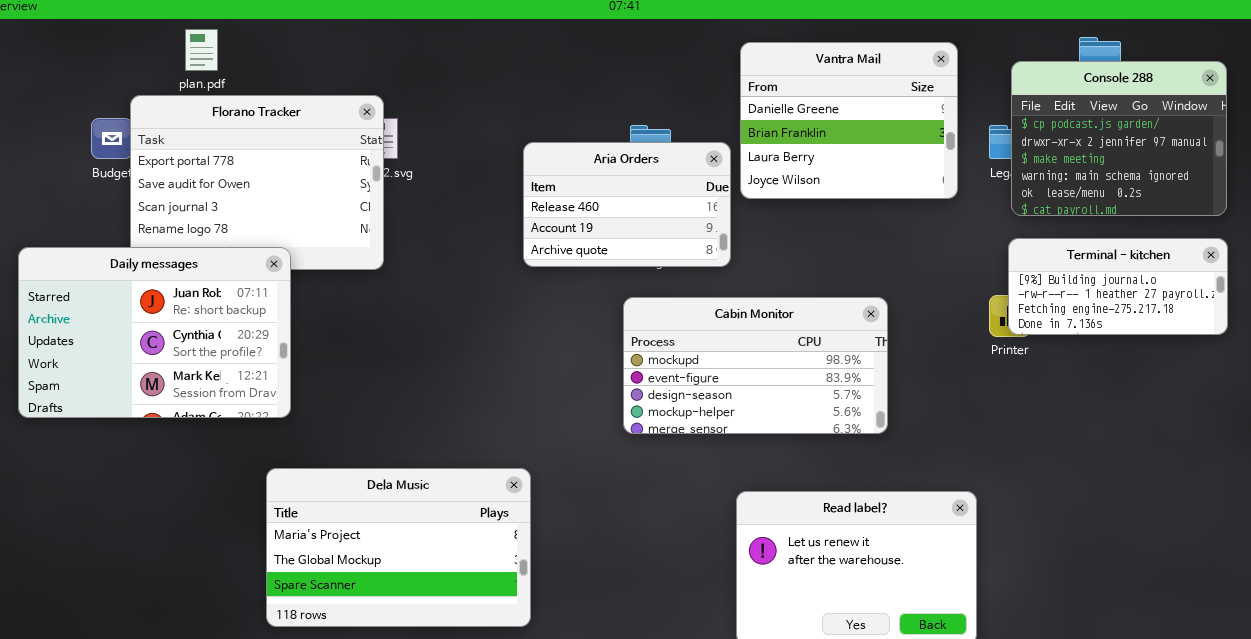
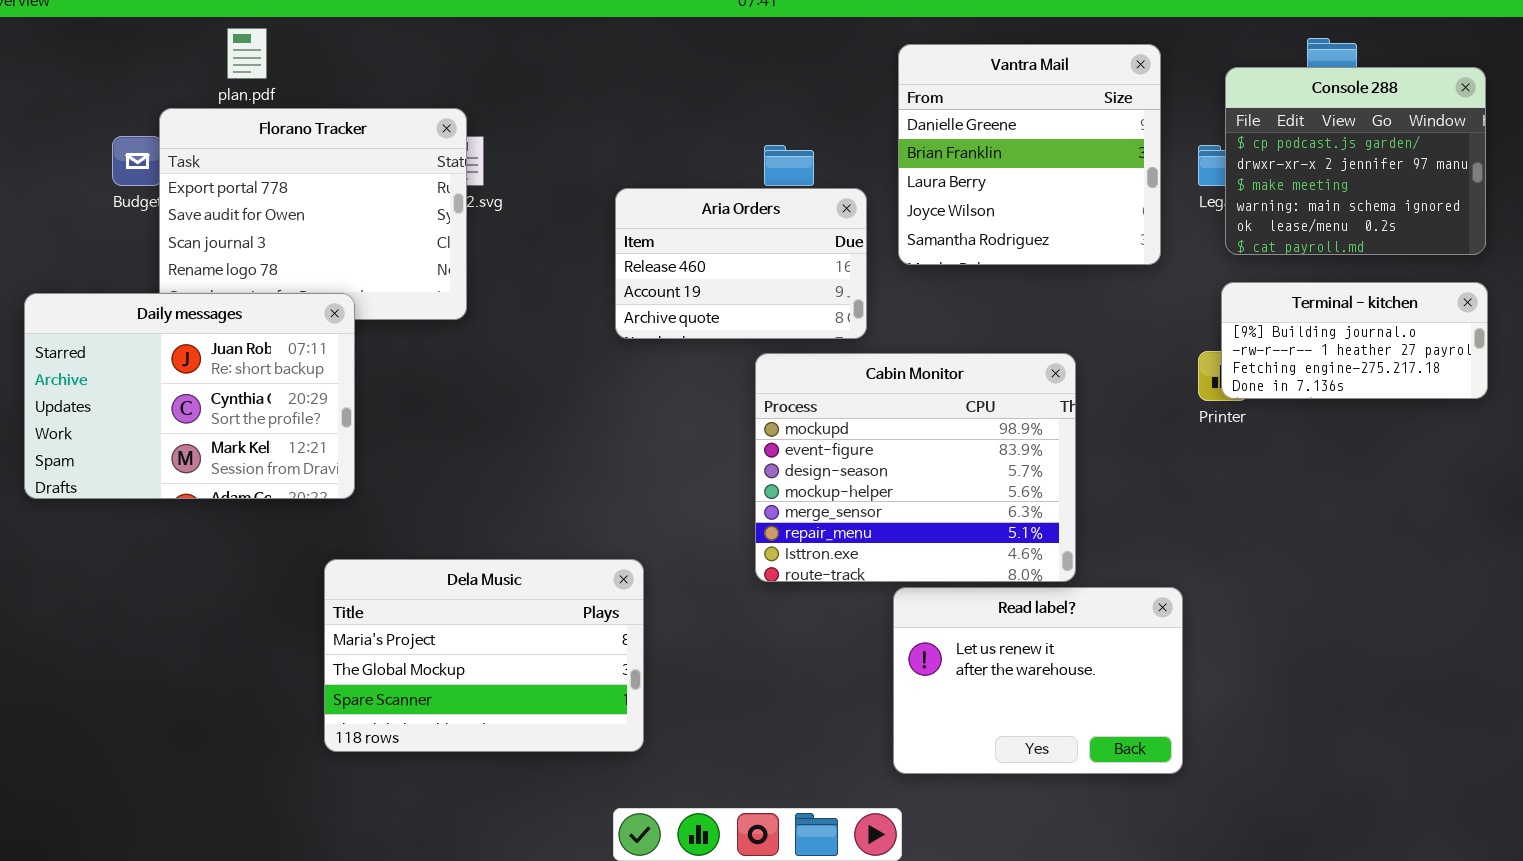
Vantra Mail: [740,42,958,199] -> [898,44,1161,265], resized
Aria Orders: [523,142,731,267] -> [615,188,867,339], moved
Cabin Monitor: [623,297,888,434] -> [755,353,1076,582], resized

